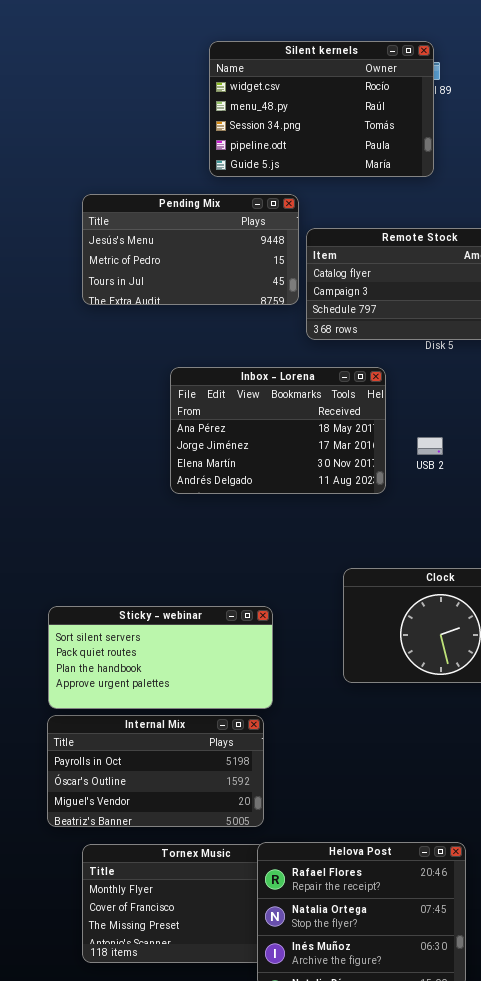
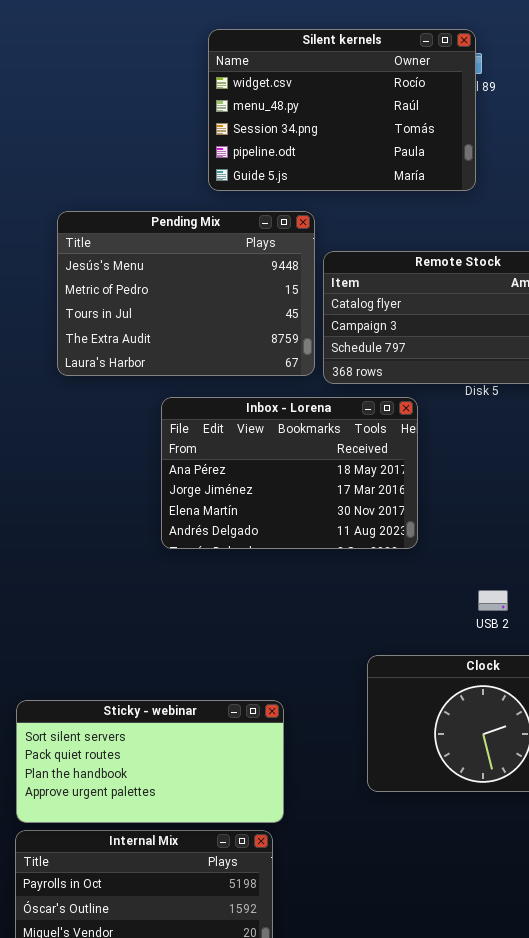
Pending Mix: [82,194,299,305] -> [57,211,315,376], resized
Inbox - Lorena: [170,367,386,494] -> [161,397,418,549], moved
USB 2: [417,437,443,455] -> [478,590,508,611], moved

